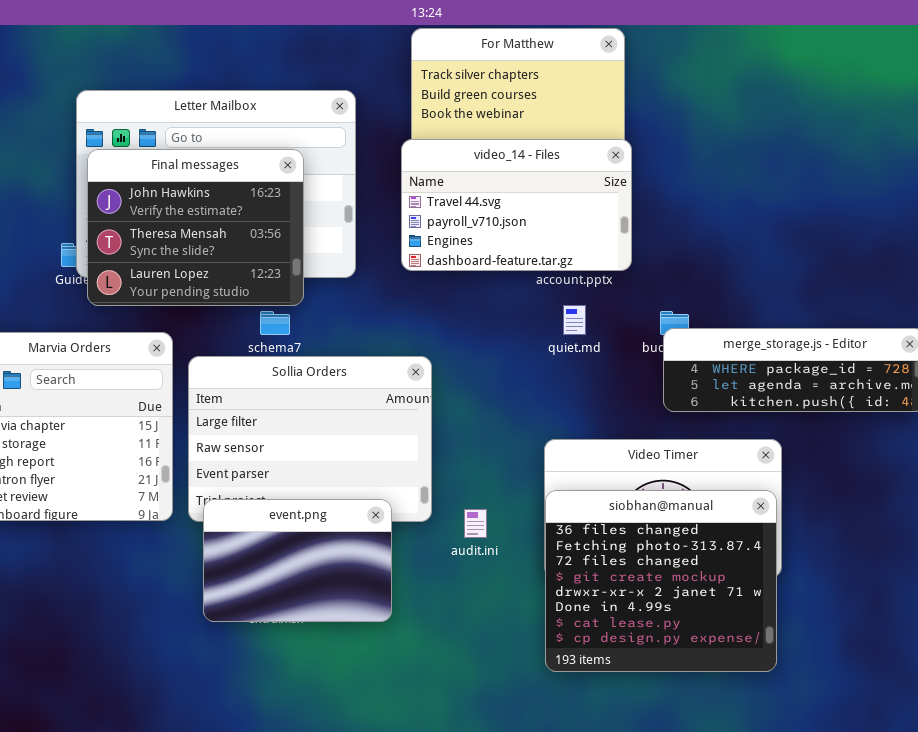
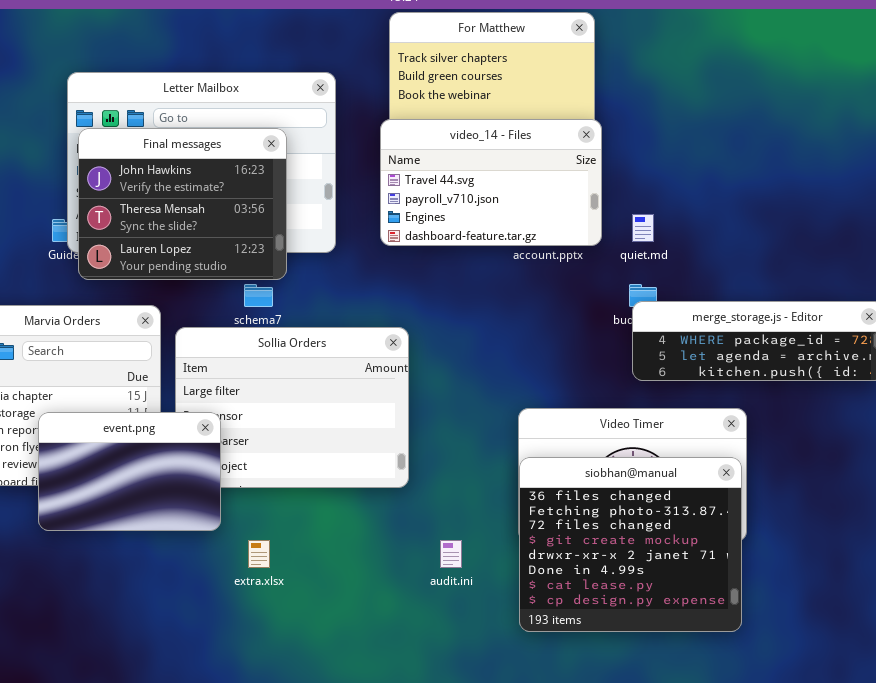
quiet.md: [563,305,586,335] -> [632,214,654,242], moved
event.png: [203,499,392,622] -> [38,412,221,531], moved
audit.ini: [464,509,487,538] -> [440,540,462,568], moved

